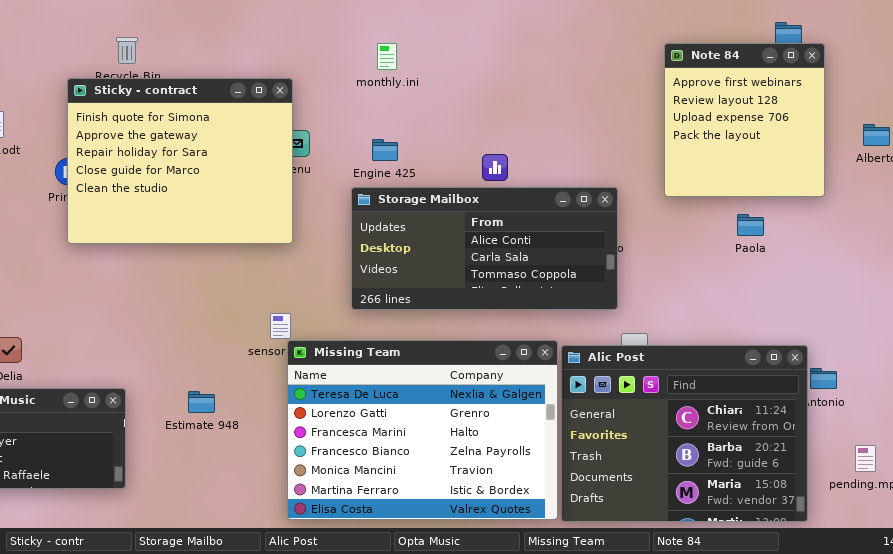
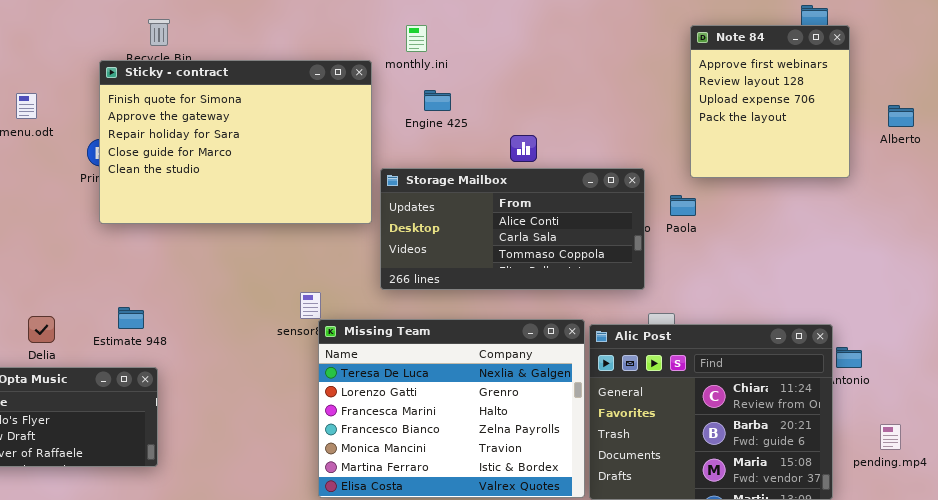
Sticky - contract: [67,78,293,244] -> [99,60,372,224], resized
Engine 425: [372,139,398,161] -> [424,90,451,111], moved
Paola: [737,214,764,236] -> [670,195,696,216], moved
Estimate 948: [188,391,215,413] -> [118,307,144,329], moved

